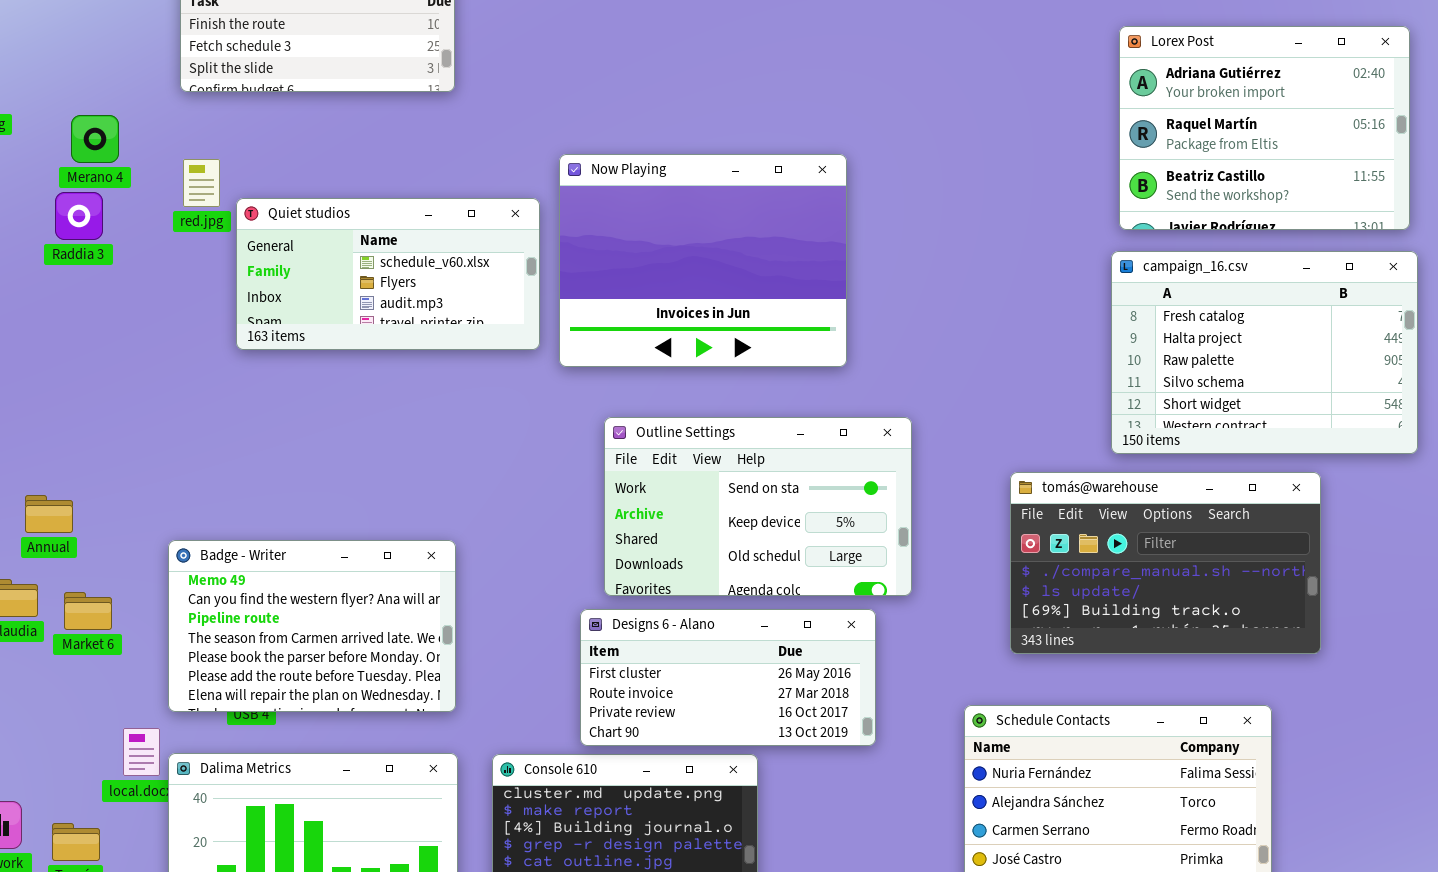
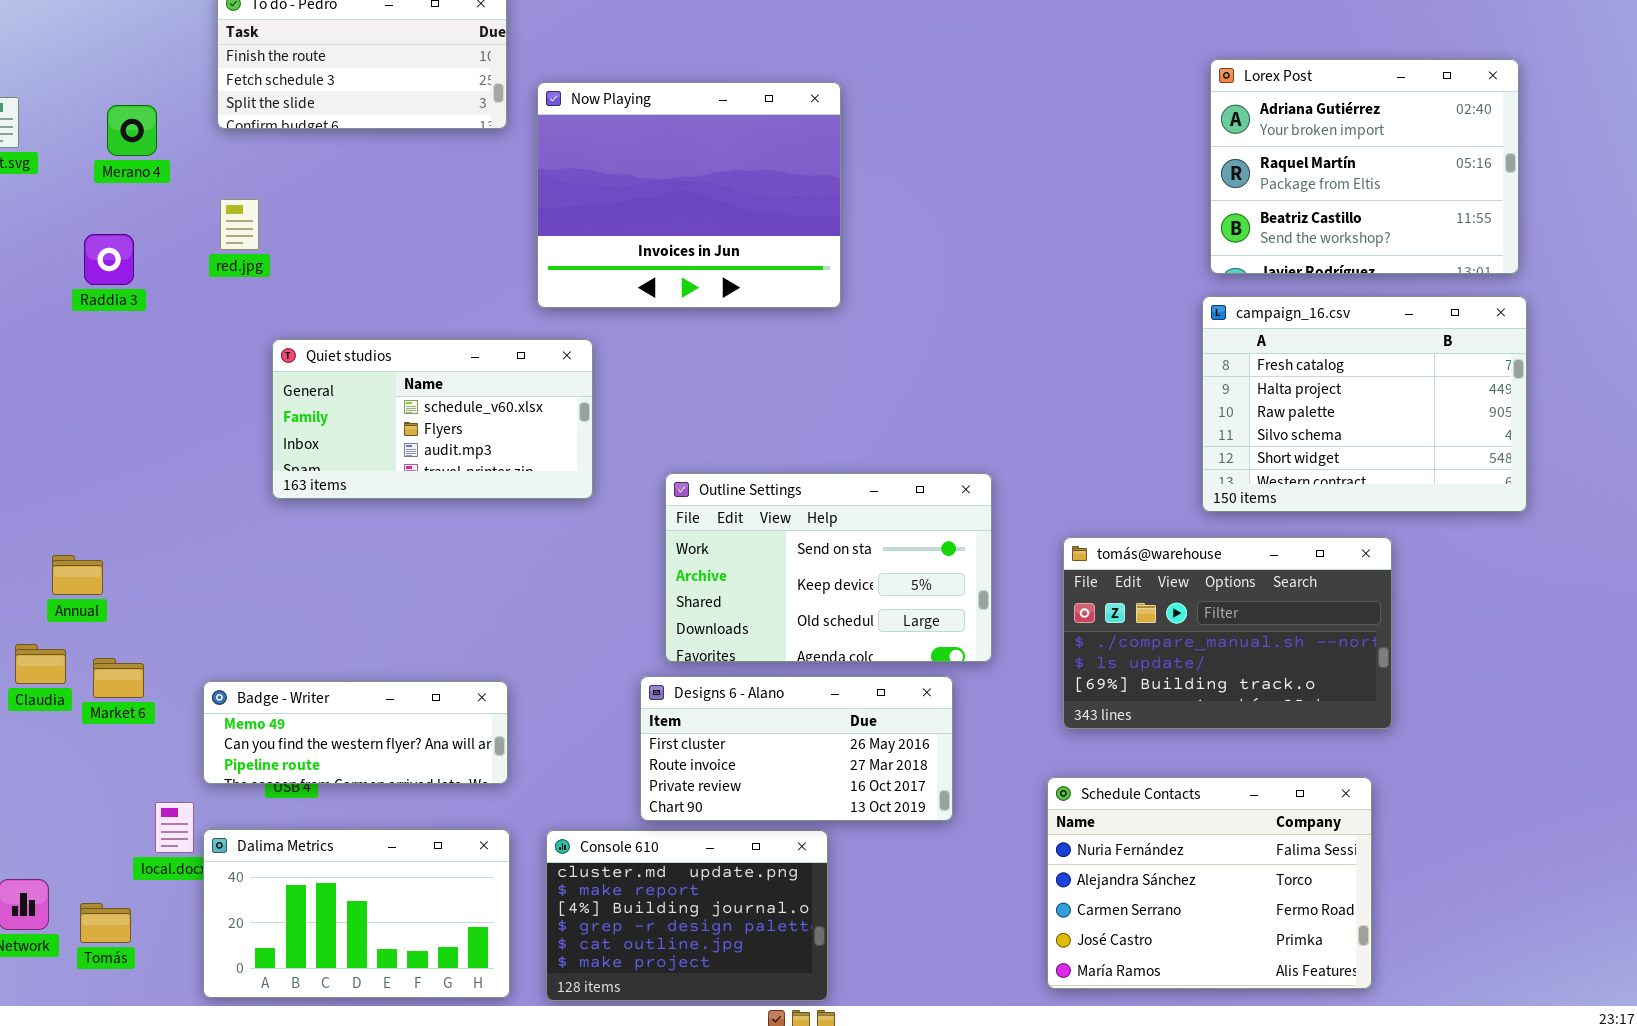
Merano 4: [71,115,119,163] -> [107,105,157,156], moved
Now Playing: [559,154,847,367] -> [537,82,841,308], moved
Quiet studios: [236,198,540,350] -> [272,339,593,499], moved
tomás@warehouse: [1010,472,1321,654] -> [1063,537,1392,729], moved
Badge - Writer: [168,540,456,712] -> [203,681,508,784], resized

